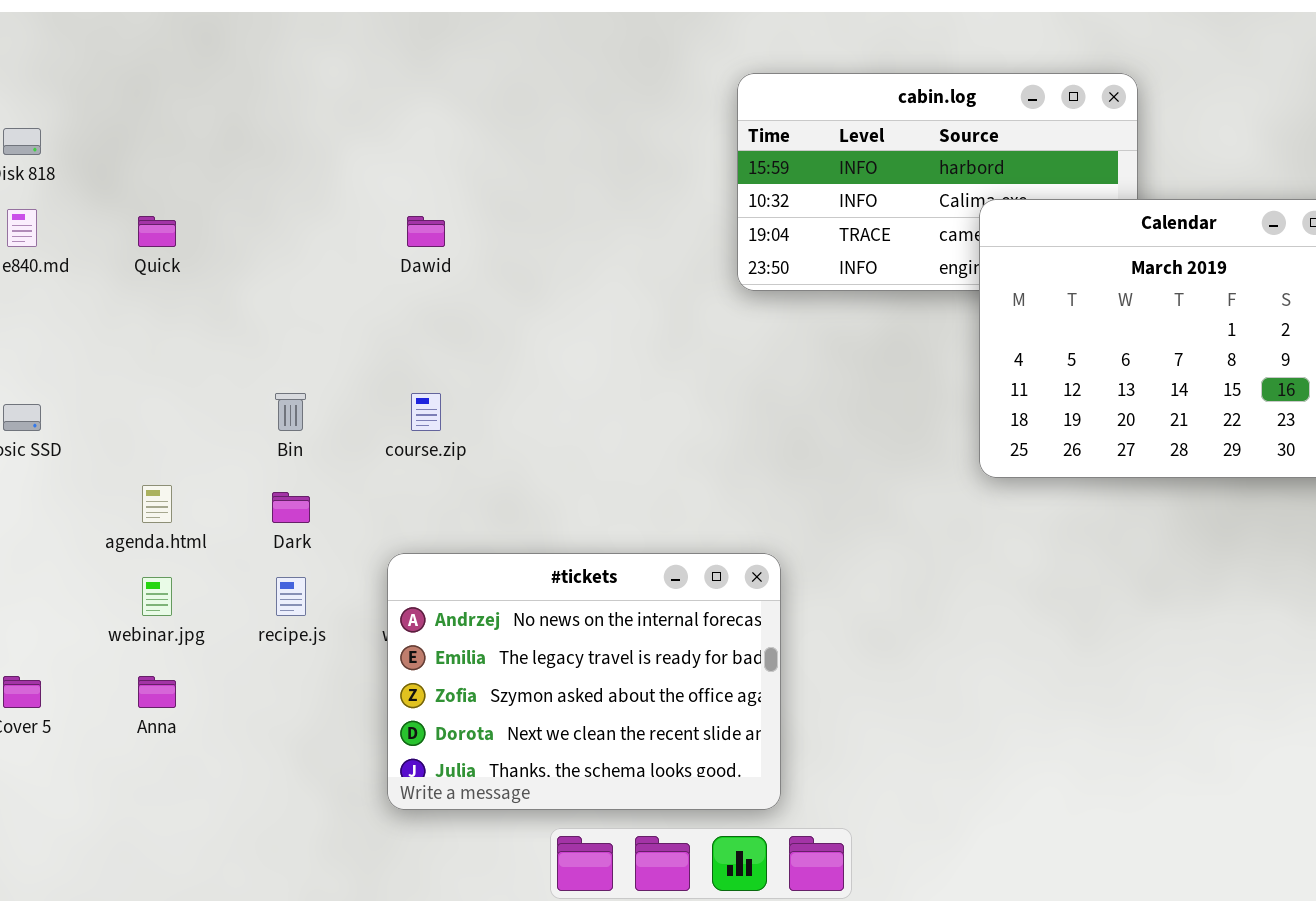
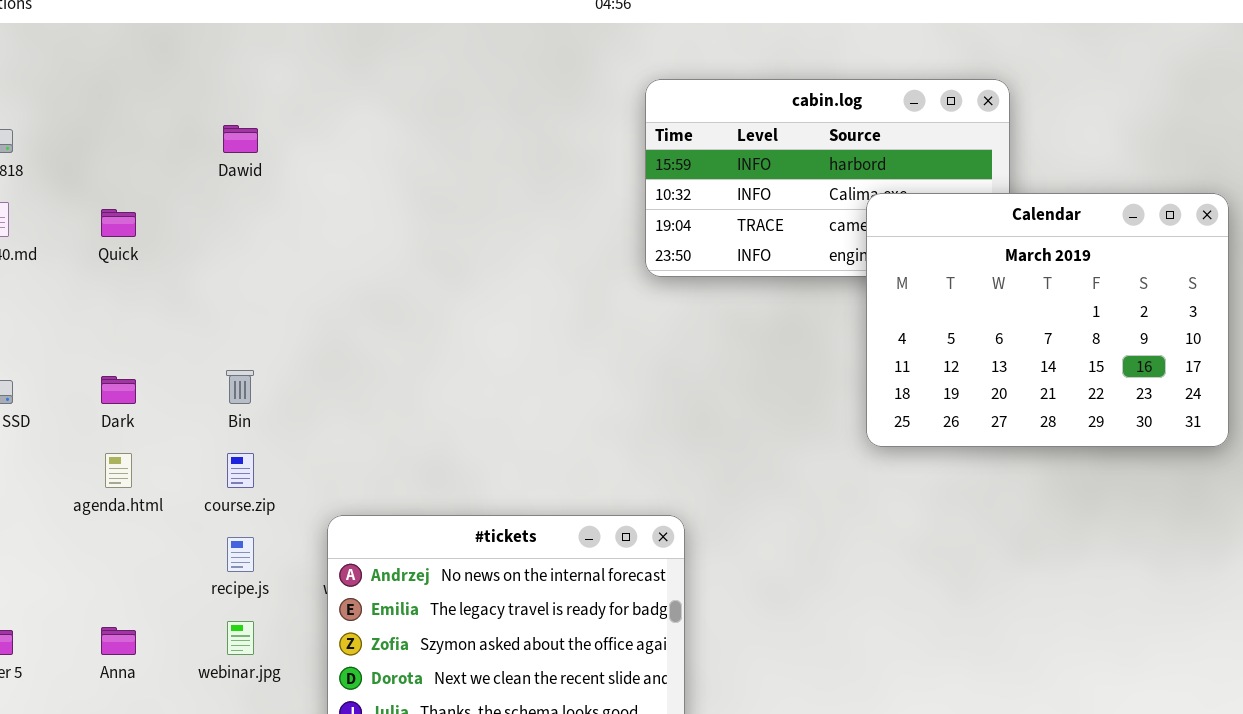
Dawid: [407,216,445,247] -> [223,125,258,153], moved
course.zip: [411,393,441,431] -> [227,453,254,488], moved
Dark: [272,492,310,523] -> [101,376,136,404], moved
webinar.jpg: [142,577,172,616] -> [227,621,254,655], moved

